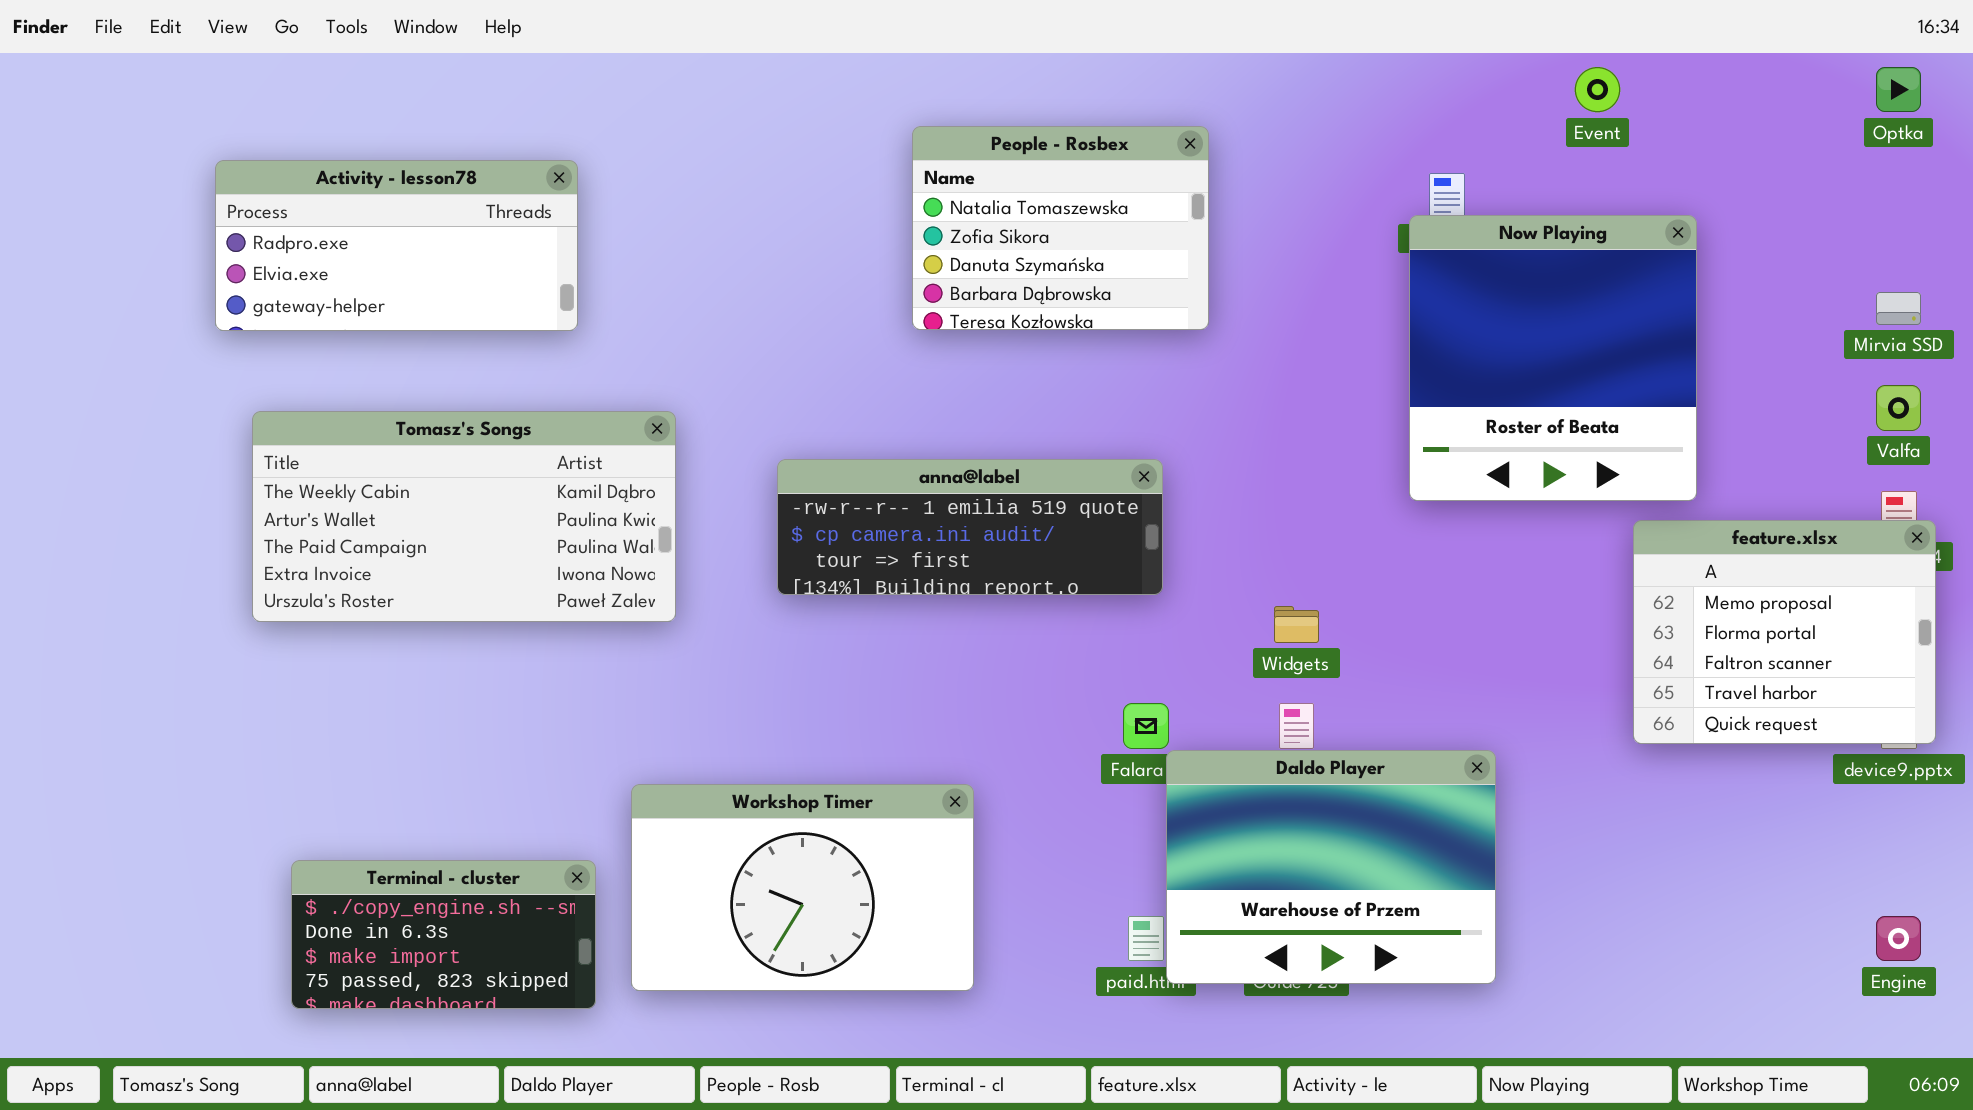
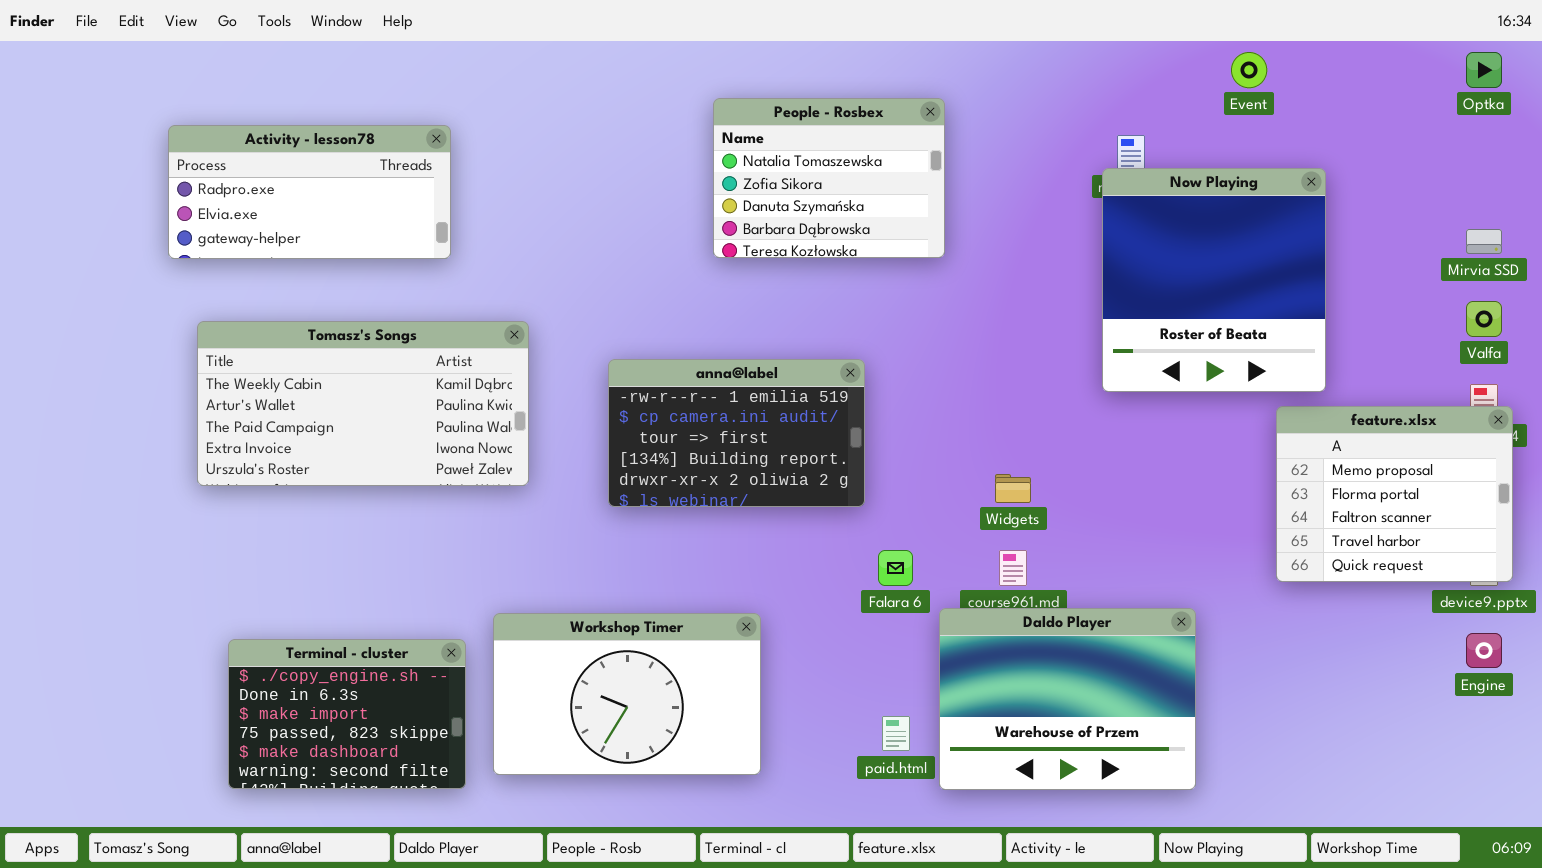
anna@label: [777,459,1163,595] -> [608,359,865,507], resized
Daldo Player: [1166,750,1496,984] -> [939,608,1196,790], moved
Terminal - cluster: [291,860,596,1009] -> [228,639,466,789], resized
Engine: [1876,916,1921,961] -> [1466,633,1502,668], moved

